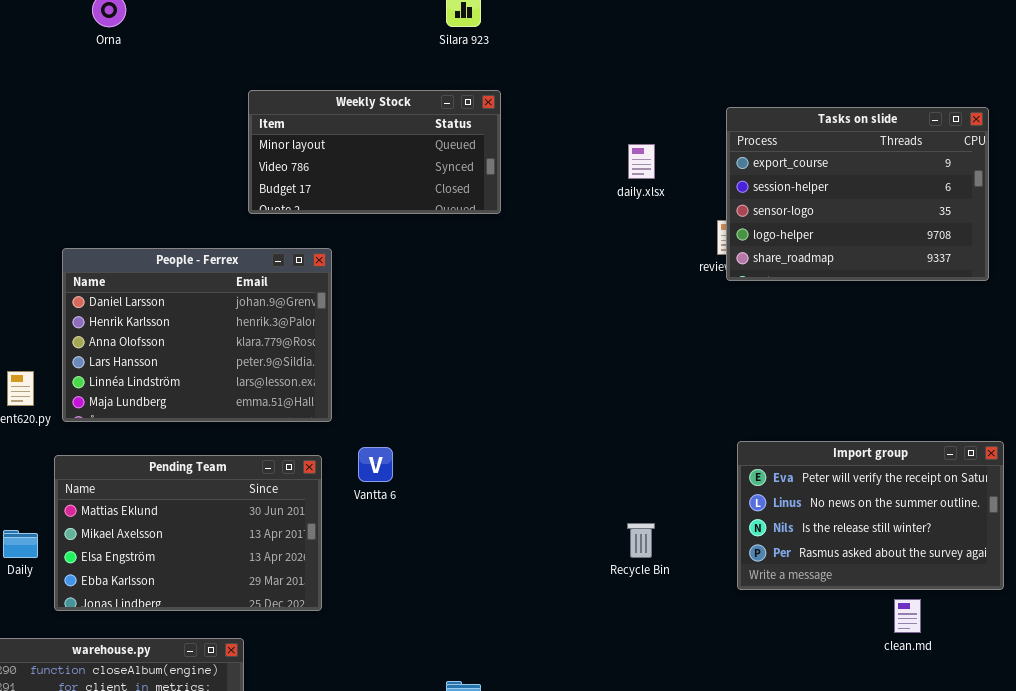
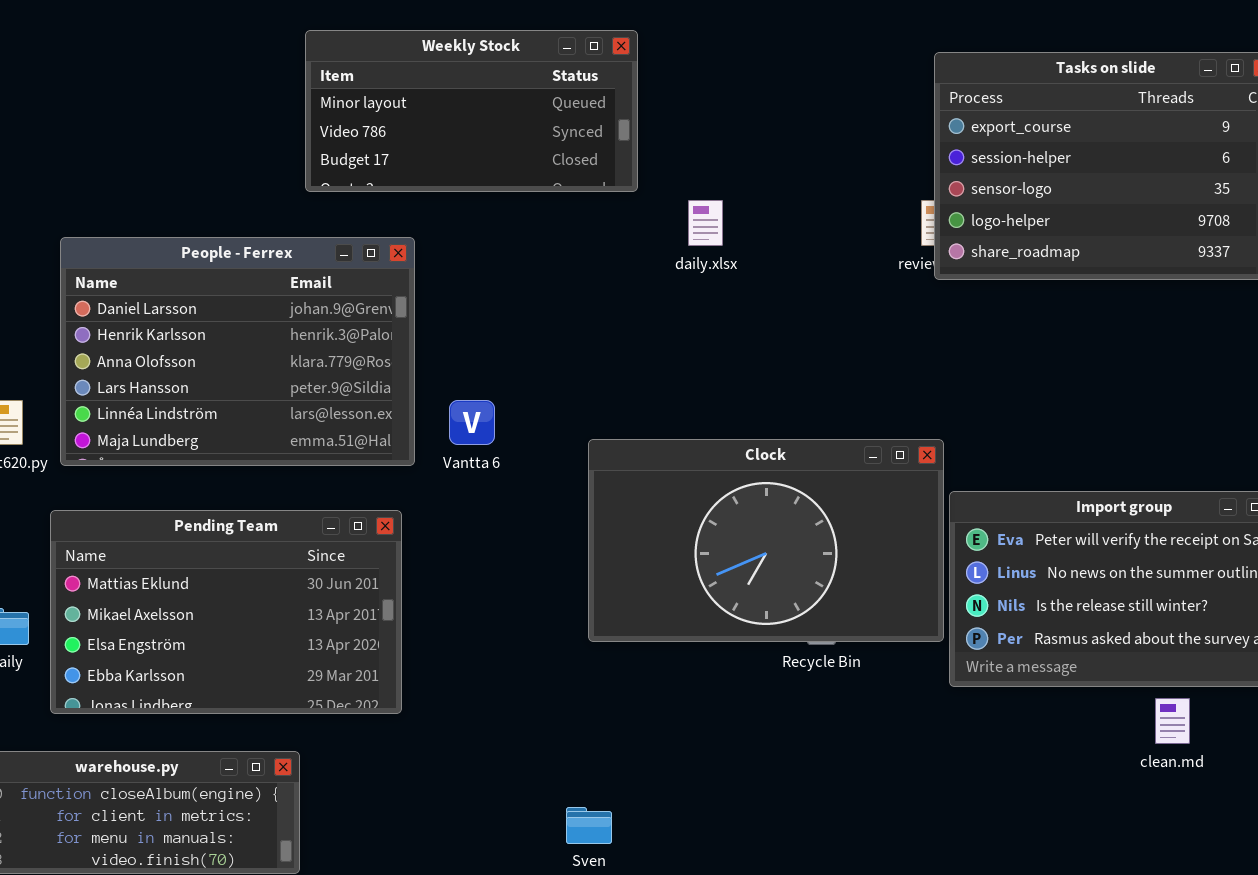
daily.xlsx: [628,144,655,179] -> [688,200,723,246], moved
Clock: none -> [588,439,944,642], opened
Vantta 6: [358,447,393,482] -> [449,400,495,445], moved

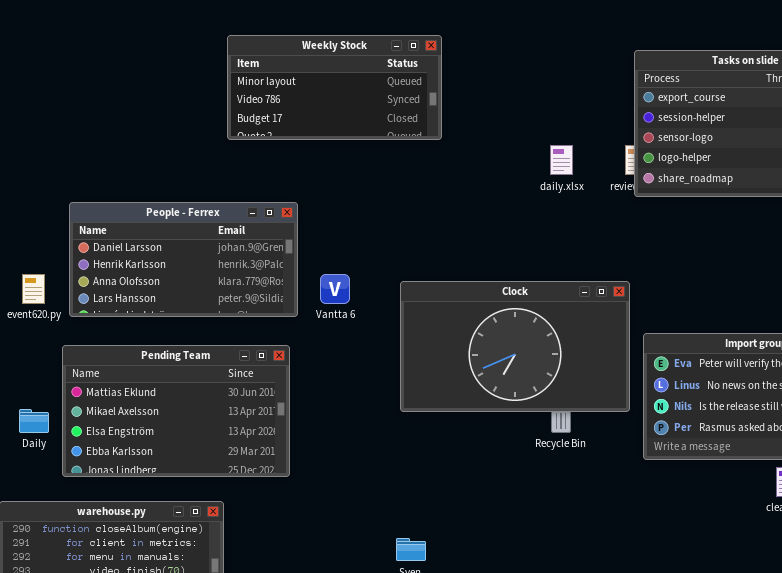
daily.xlsx: [688,200,723,246] -> [550,145,573,175], moved
People - Ferrex: [60,237,415,466] -> [69,202,298,317], resized
Clock: [588,439,944,642] -> [400,281,630,412], moved

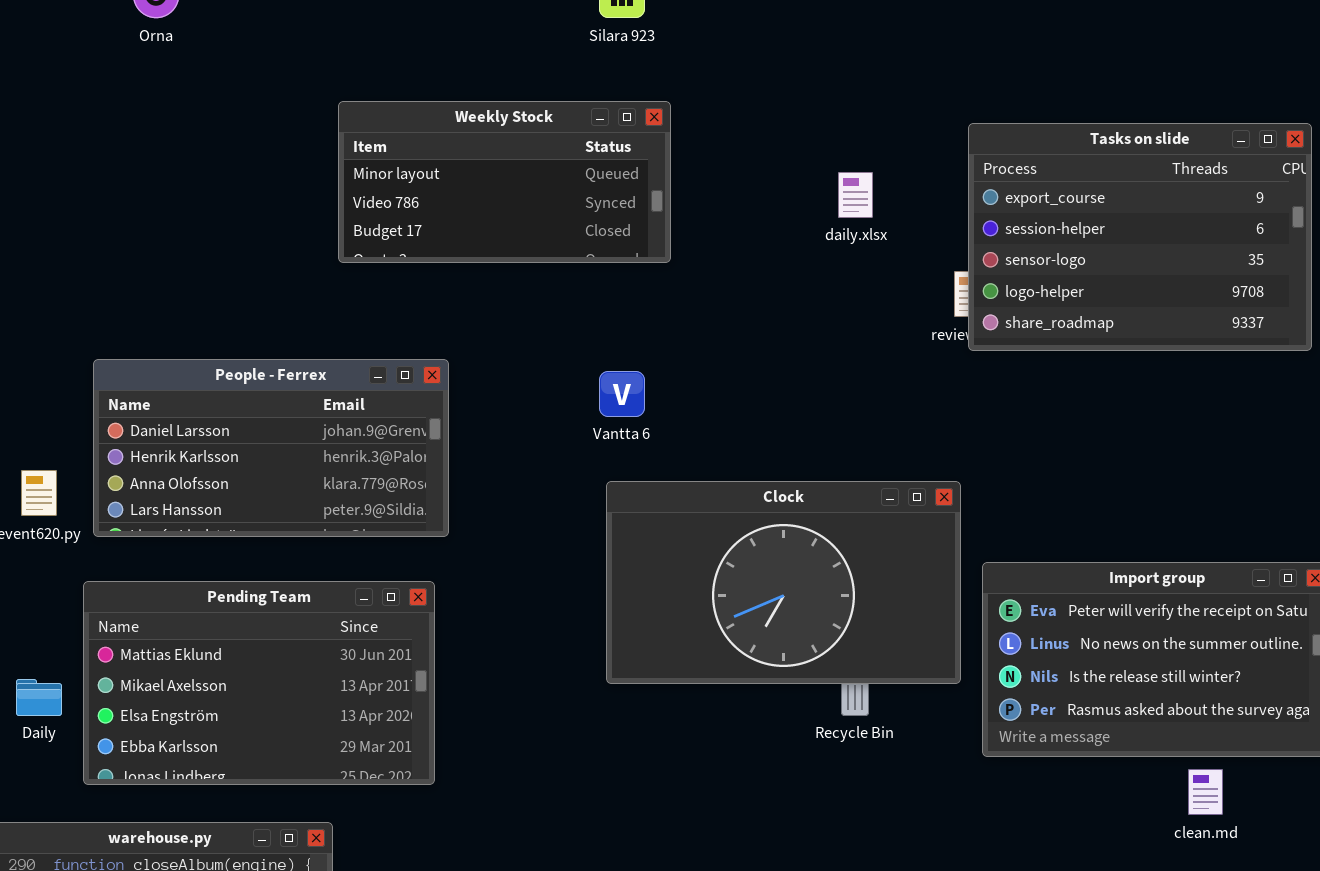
daily.xlsx: [550,145,573,175] -> [838,172,873,218], moved
Vantta 6: [320,274,350,304] -> [599,371,645,417], moved

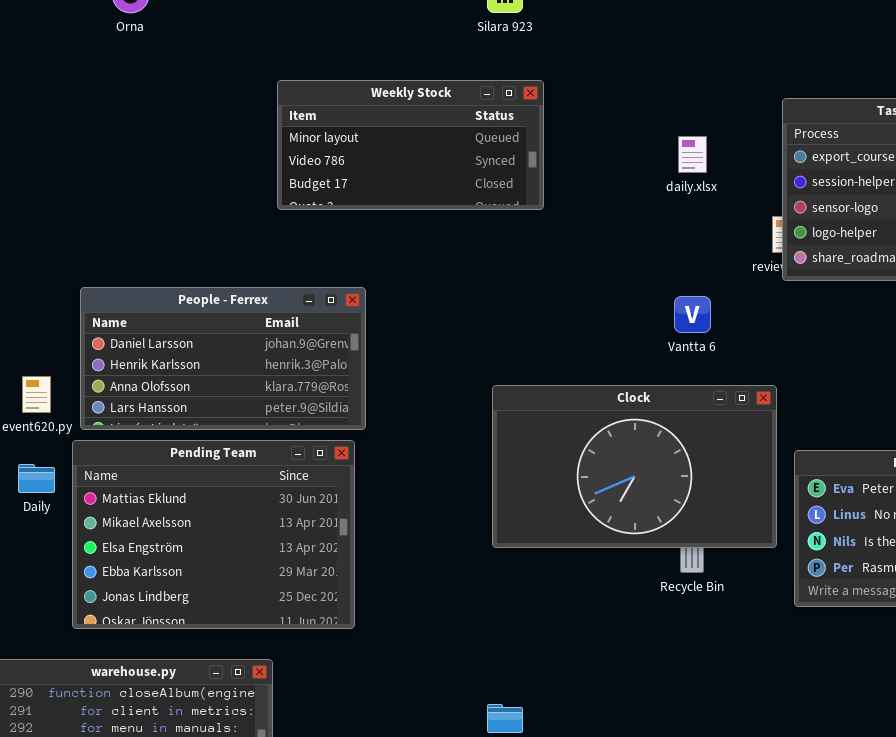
Vantta 6: [599,371,645,417] -> [674,296,711,333], moved
Pending Team: [83,581,435,785] -> [72,440,355,629], resized
Daily: [16,679,62,716] -> [18,464,55,493], moved

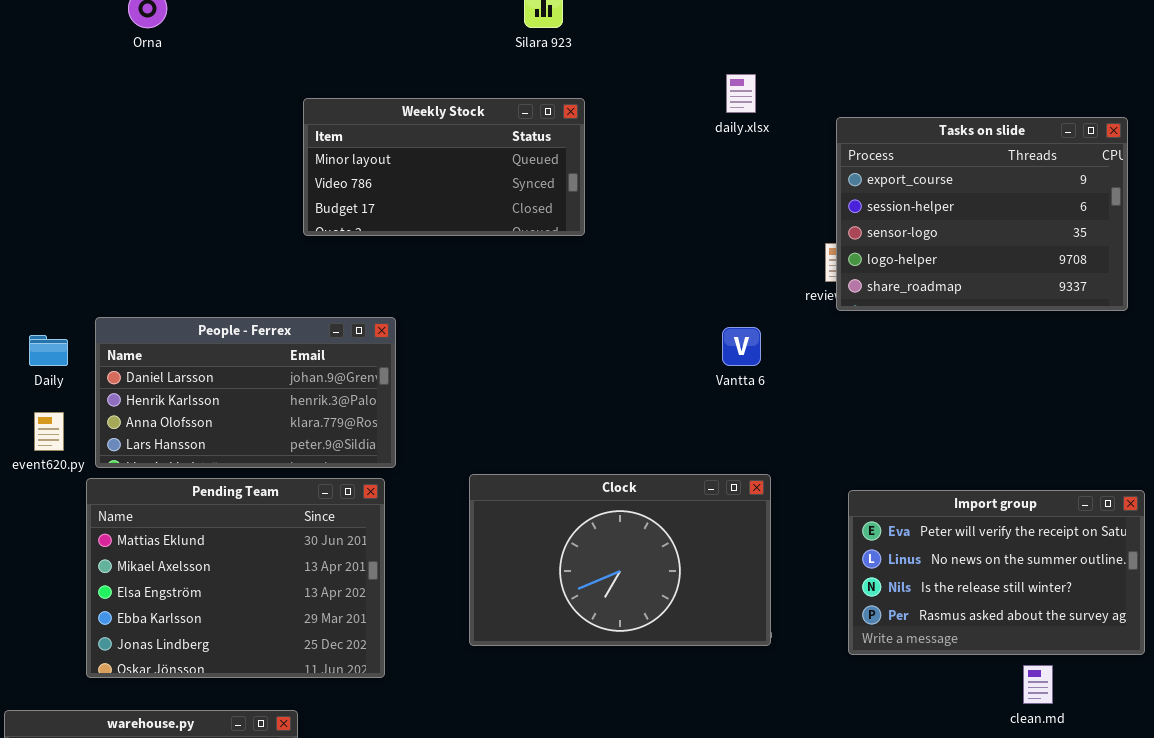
daily.xlsx: [678,136,707,173] -> [726,74,756,113], moved
Clock: [492,385,777,548] -> [469,474,771,646], moved
Daily: [18,464,55,493] -> [29,335,68,366], moved

